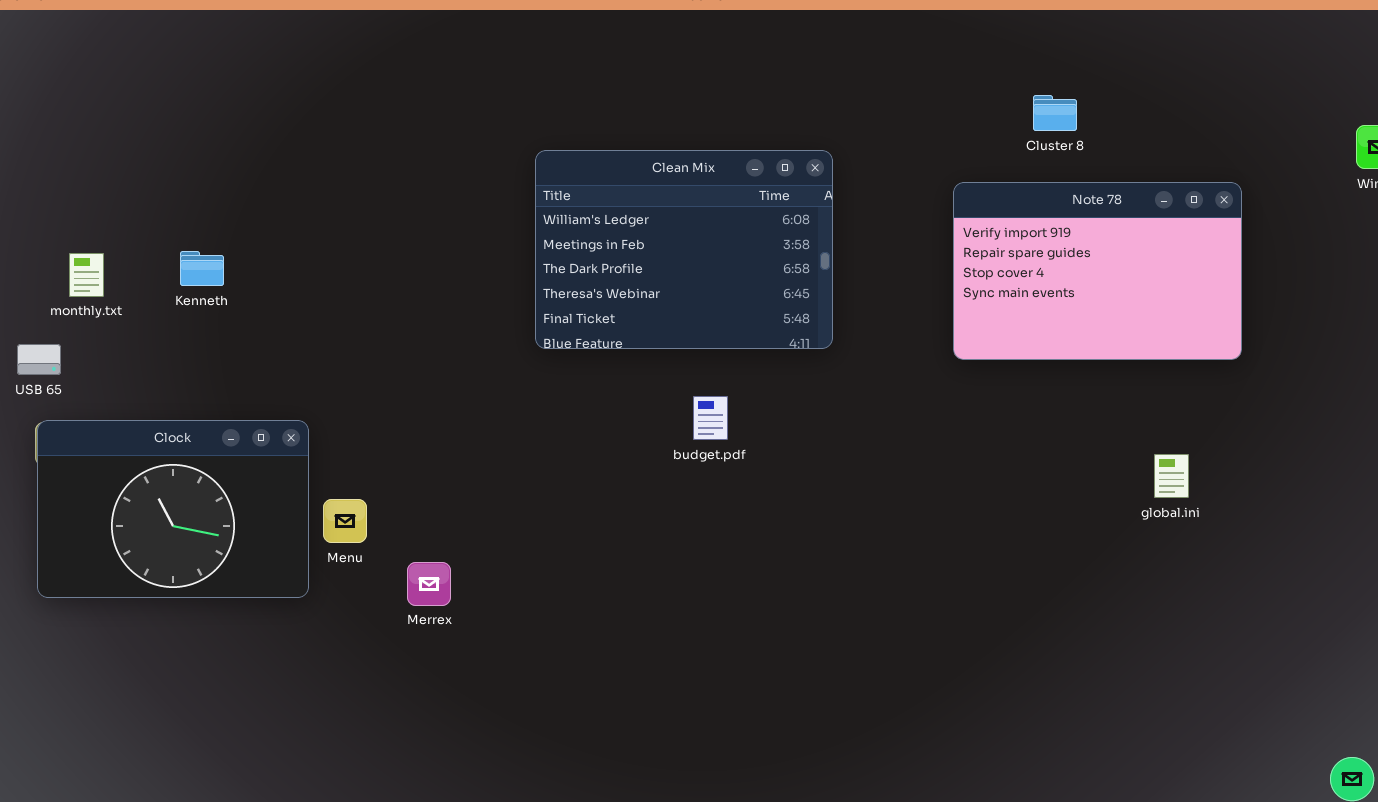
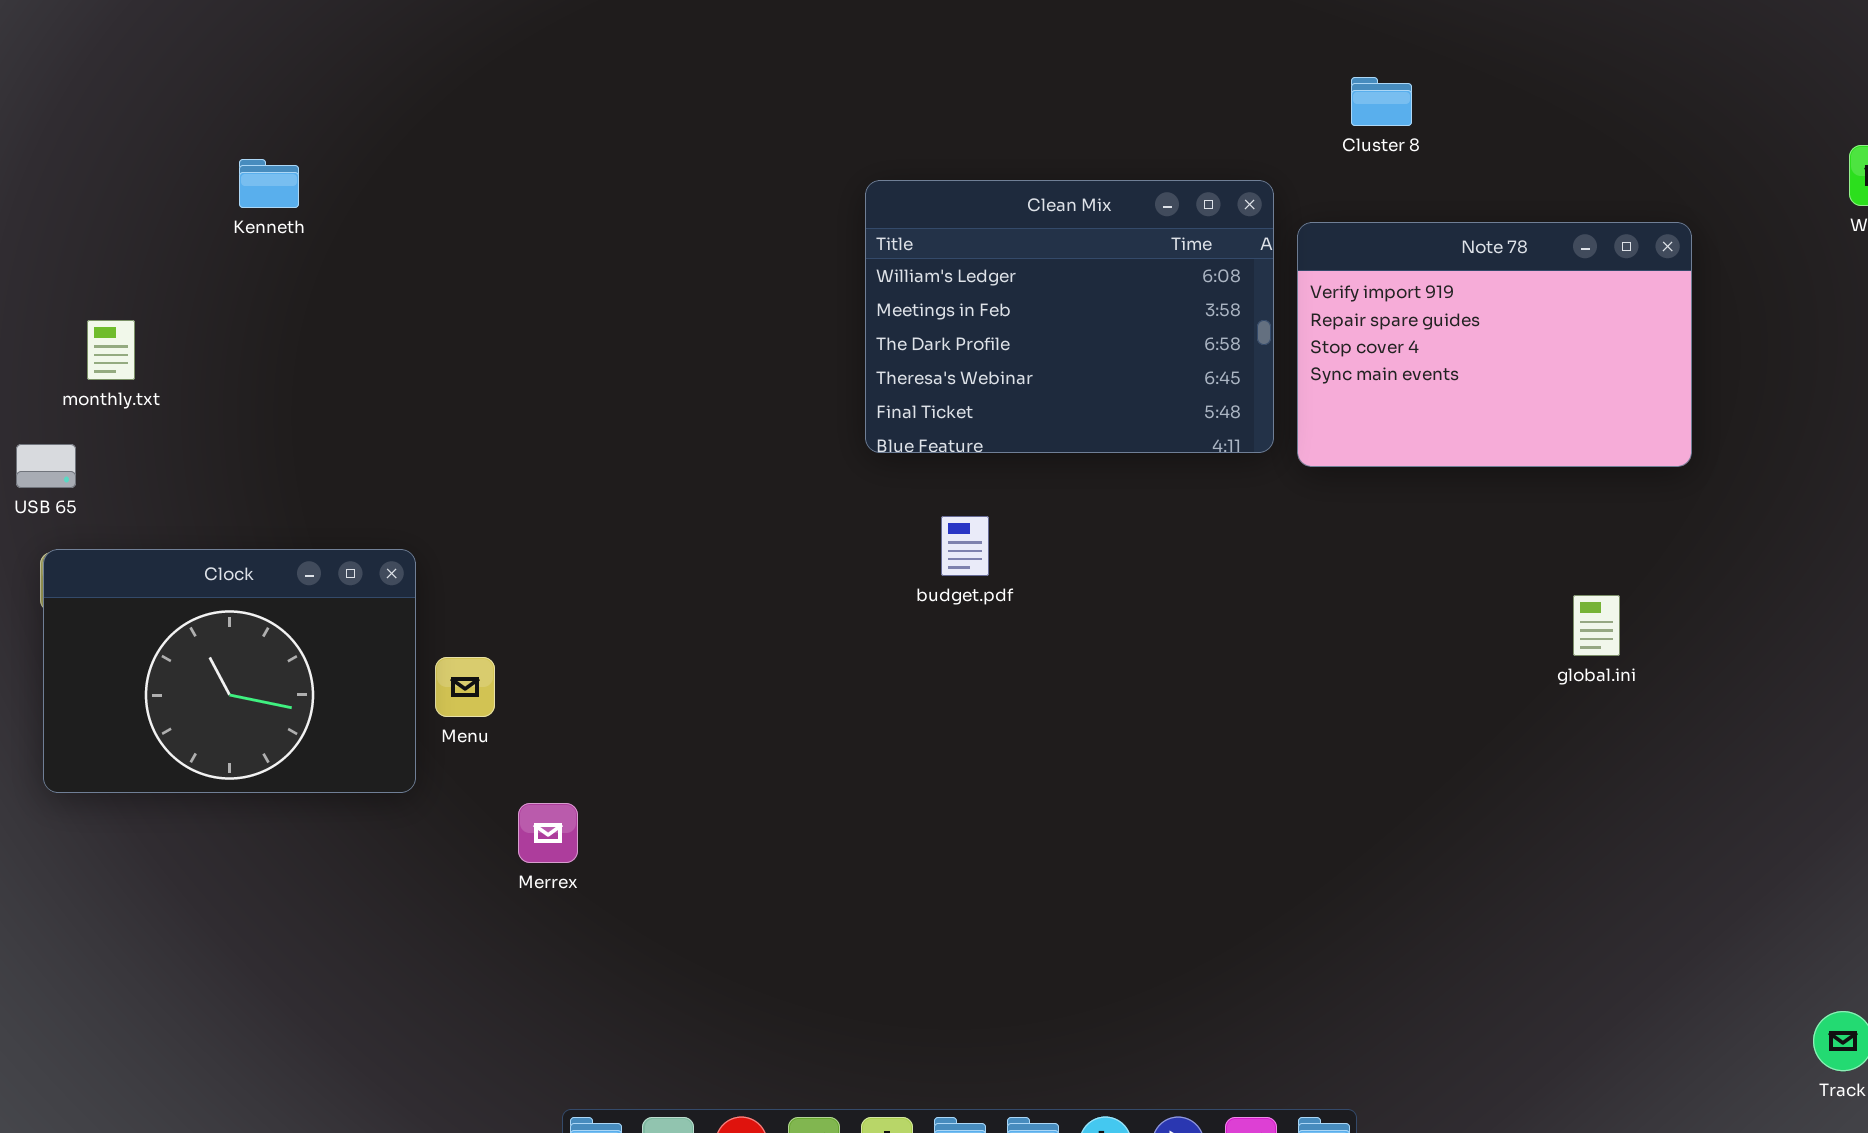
Cluster 8: [1033,95,1077,131] -> [1351,77,1412,126], moved
Clean Mix: [535,150,833,349] -> [865,180,1274,453], moved
Kenneth: [180,251,224,286] -> [239,159,299,208], moved
Merrex: [407,562,451,606] -> [518,803,578,863], moved

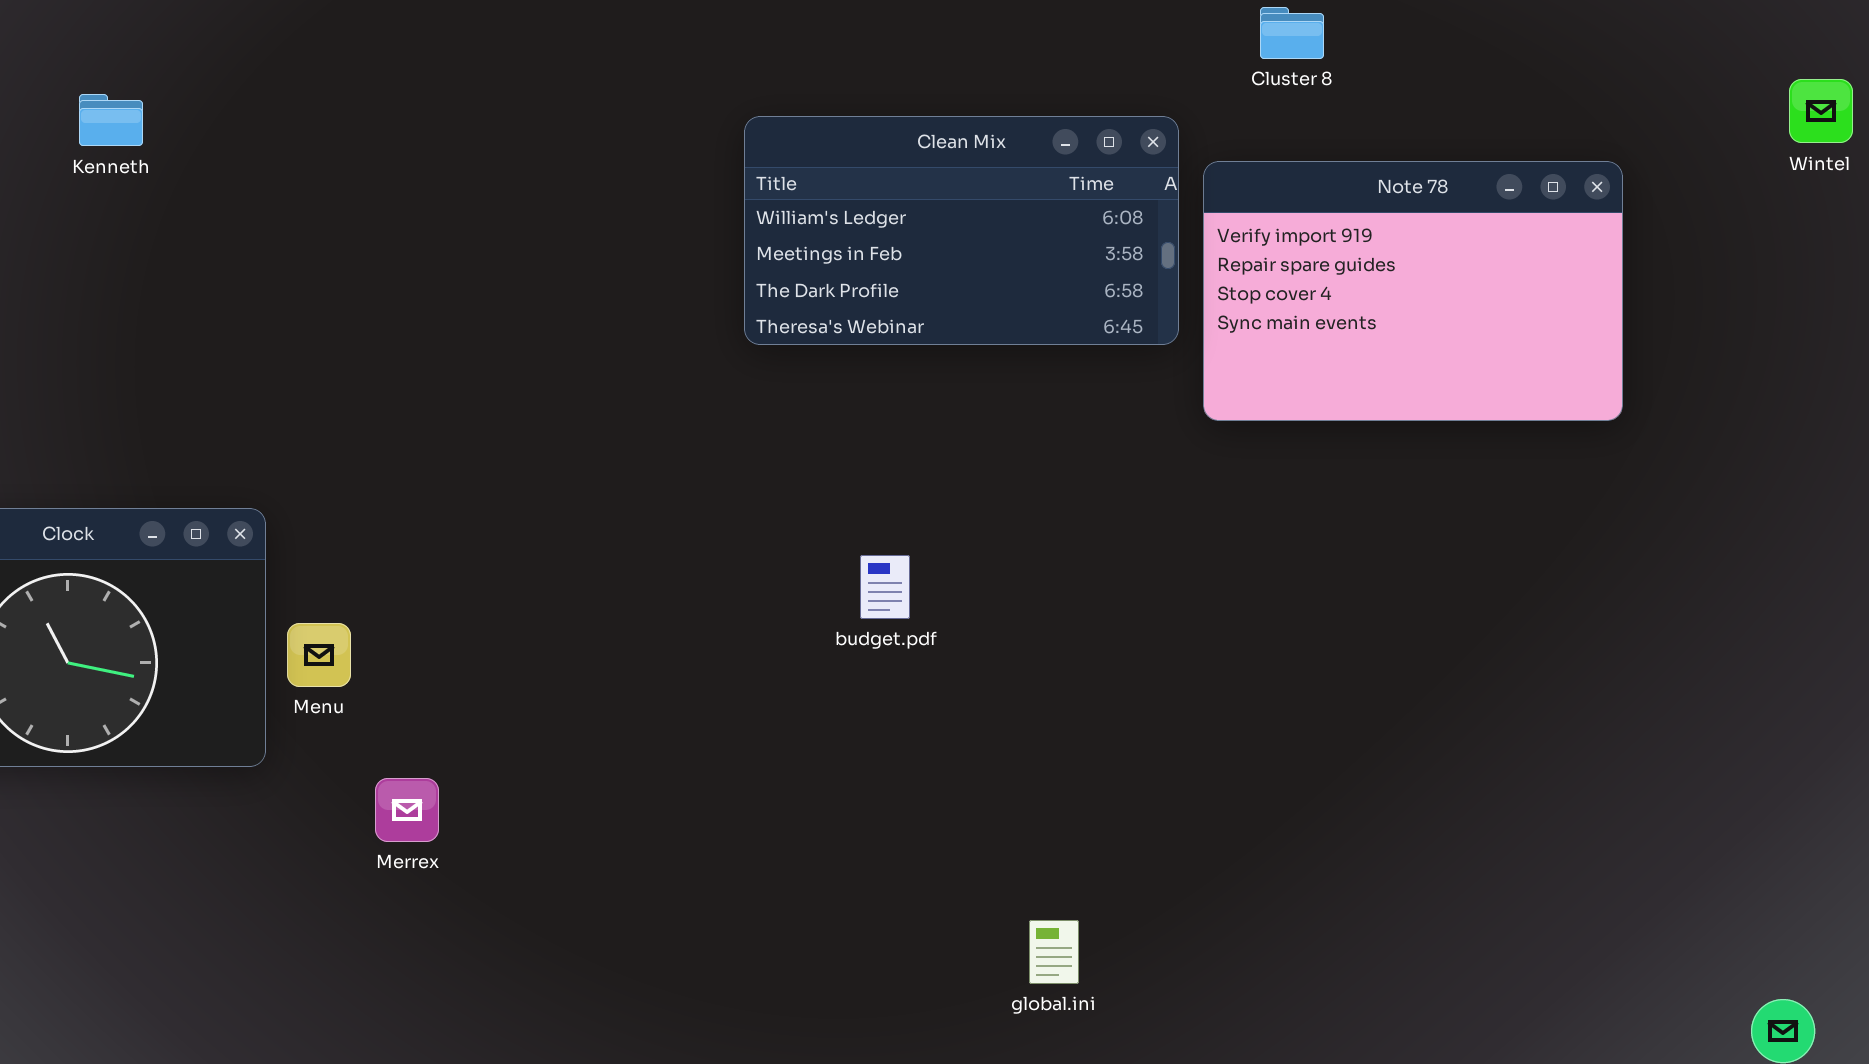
Clean Mix: [865,180,1274,453] -> [744,116,1179,345], resized
budget.pdf: [941,516,989,576] -> [860,555,910,619], moved
global.ini: [1573,595,1620,656] -> [1029,920,1079,984], moved

